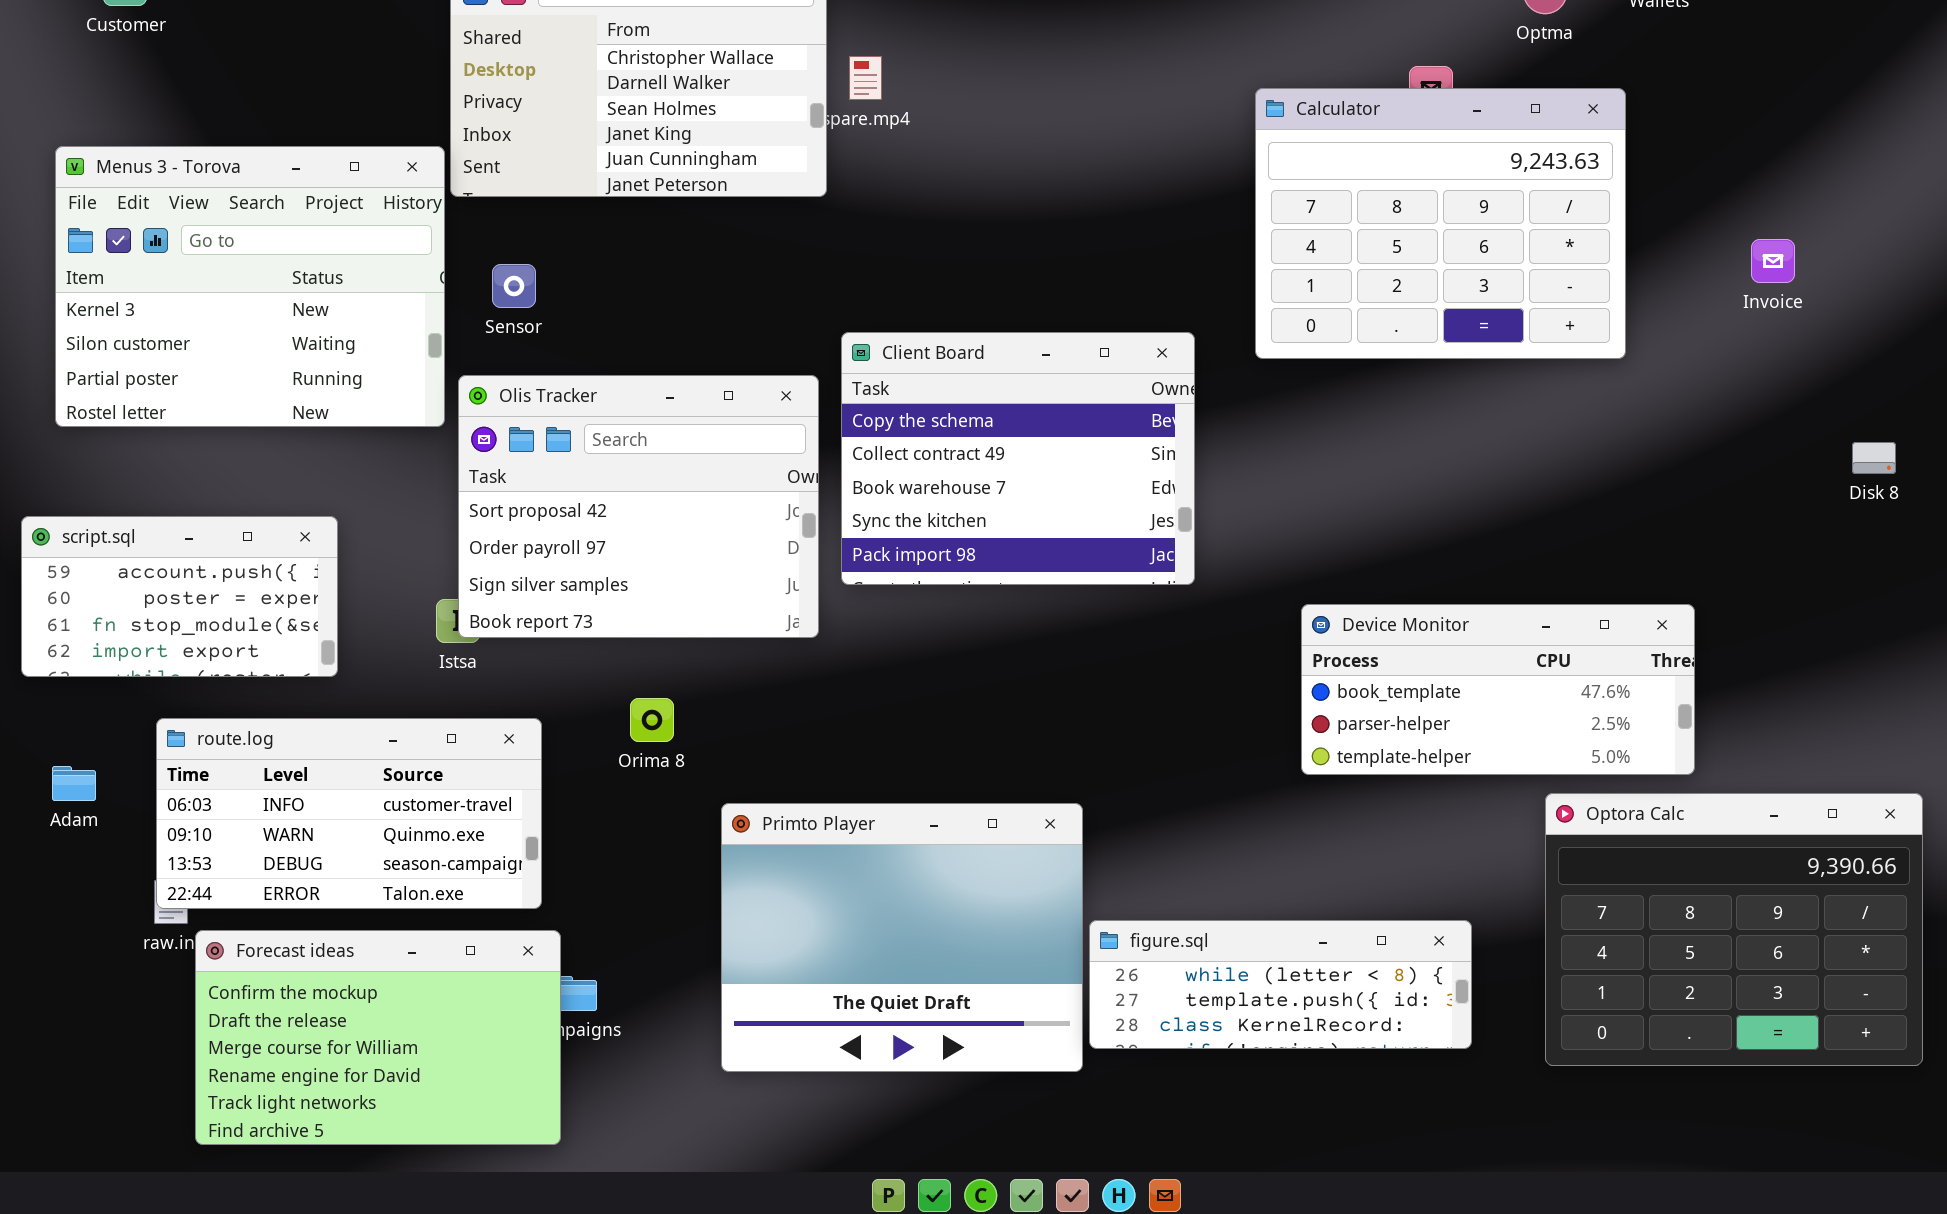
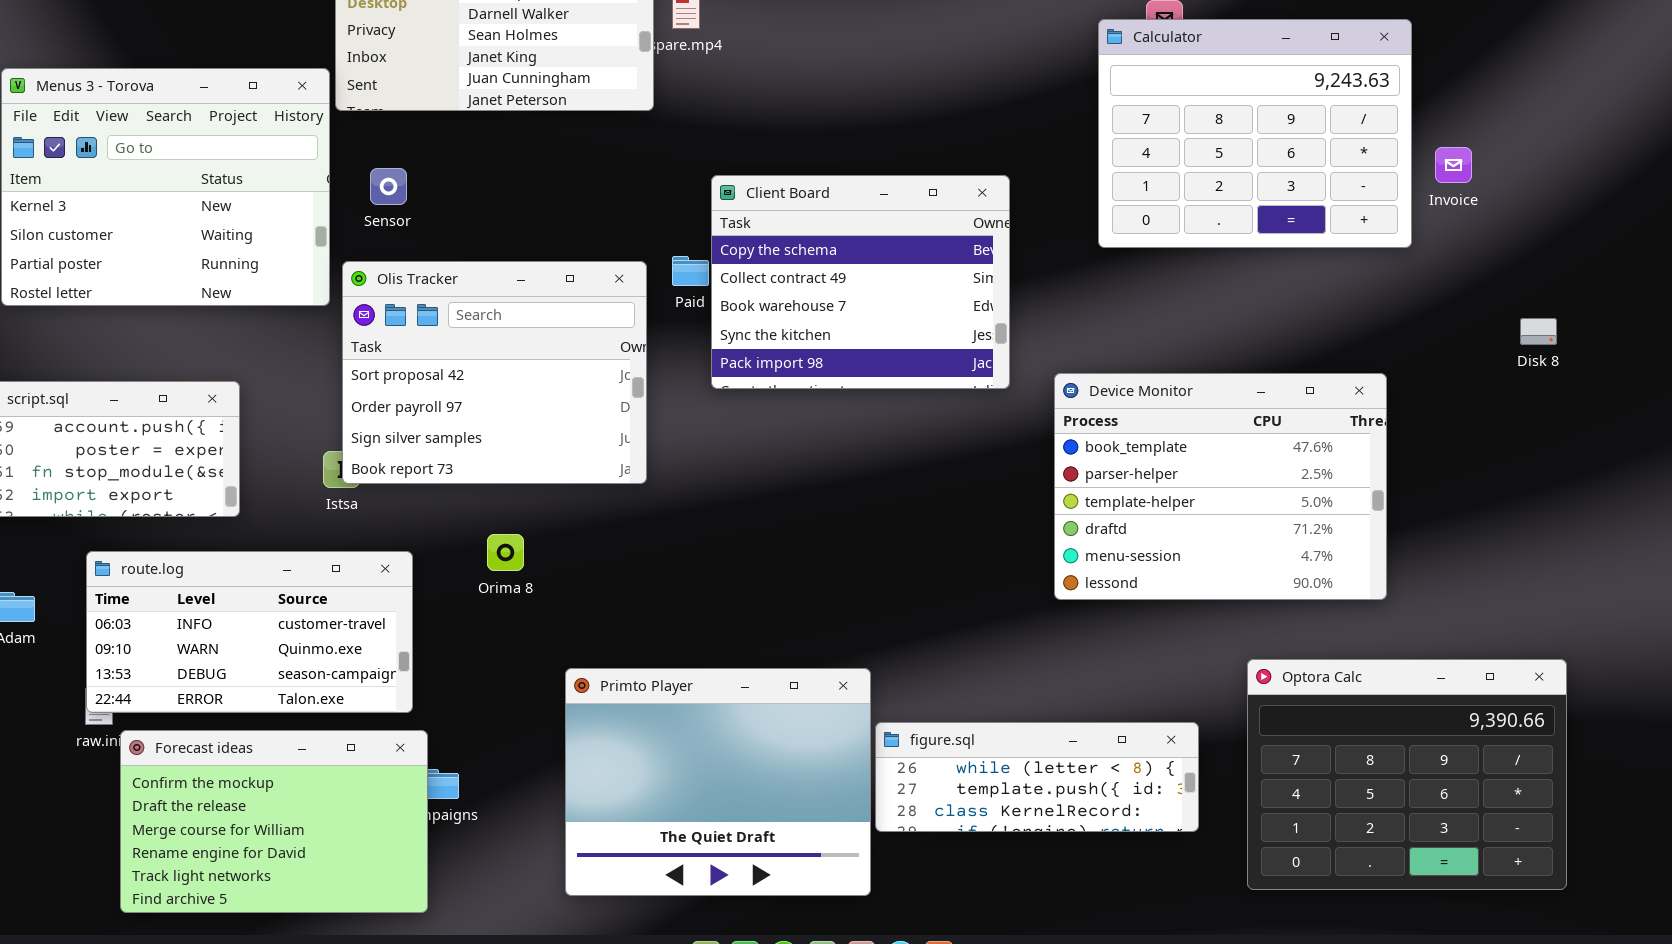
Calculator: [1255,88,1626,359] -> [1098,19,1412,248], moved
Client Board: [841,332,1195,585] -> [711,175,1010,389], moved
Device Monitor: [1301,604,1695,775] -> [1054,373,1387,600], resized
Optora Calc: [1545,793,1923,1066] -> [1247,659,1567,890], moved
Primto Player: [721,803,1083,1072] -> [565,668,871,896], moved

